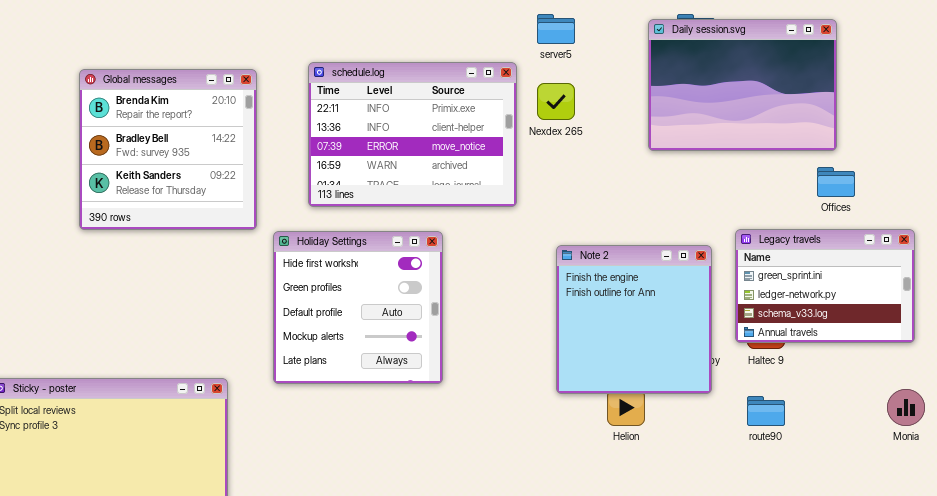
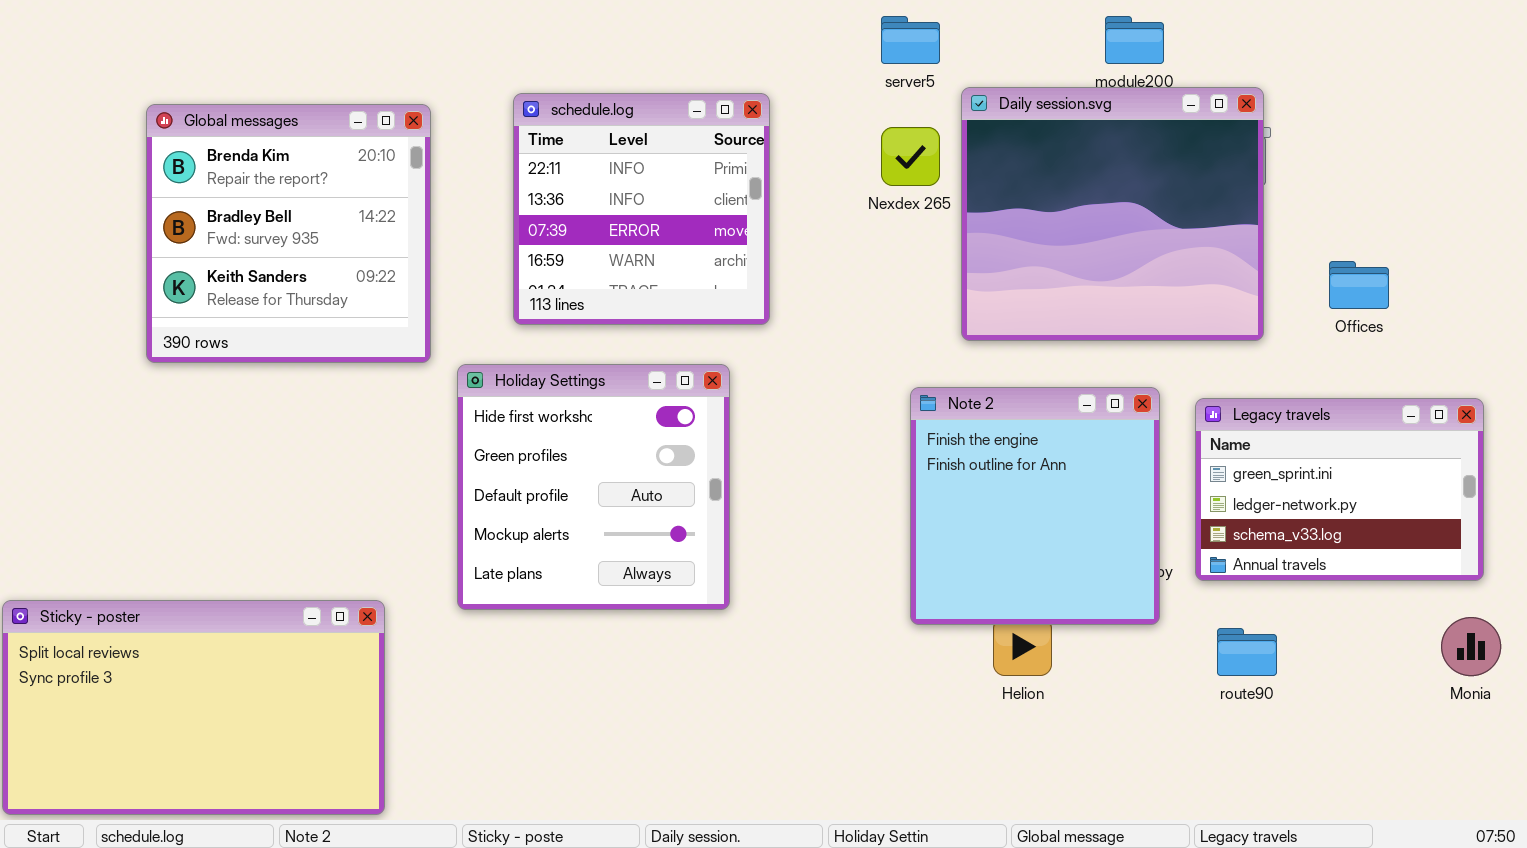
Daily session.svg: [648,19,837,151] -> [961,87,1264,341], moved, resized
schedule.log: [308,62,517,207] -> [513,93,770,325], resized
Legacy travels: [735,229,915,343] -> [1195,398,1484,581], moved

